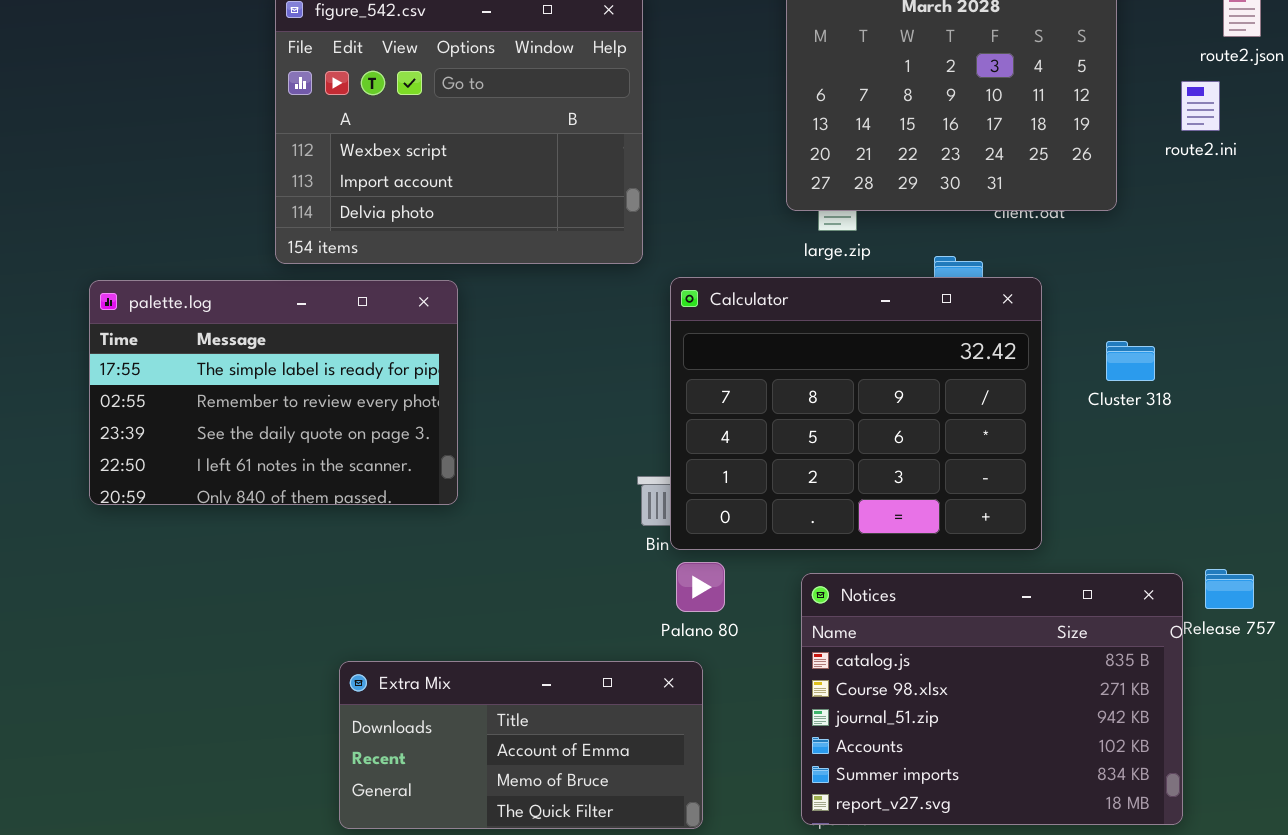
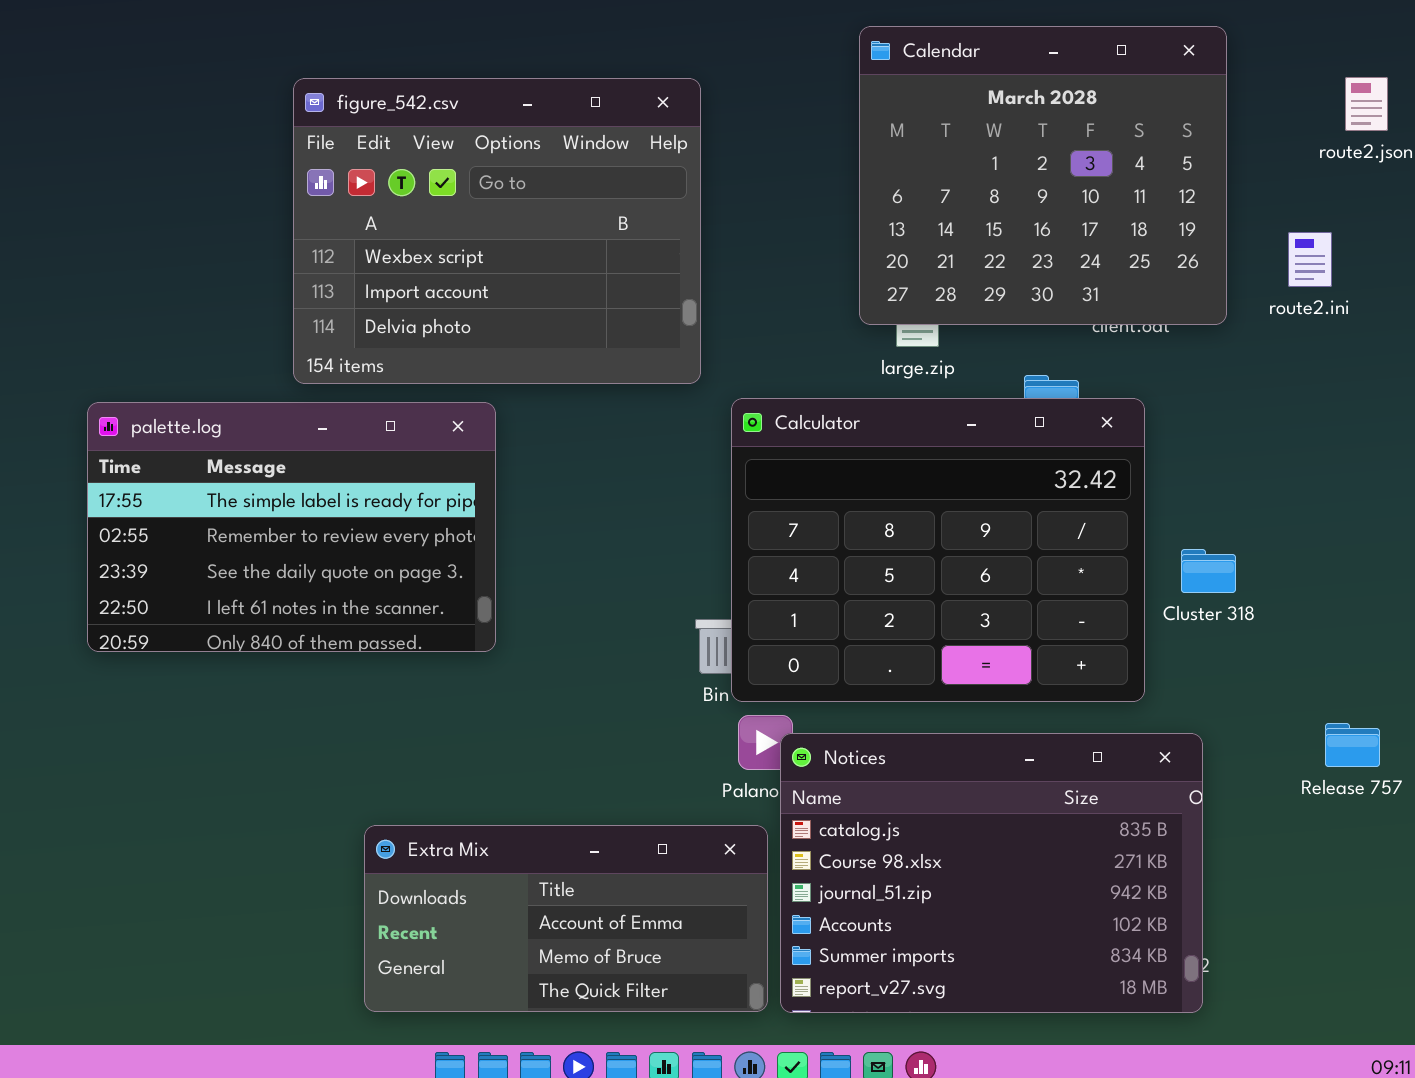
route2.ini: [1181,81,1220,131] -> [1288,232,1332,287], moved
Cluster 318: [1106,341,1155,381] -> [1181,549,1236,593], moved
Notices: [801,573,1183,825] -> [780,733,1203,1013], moved

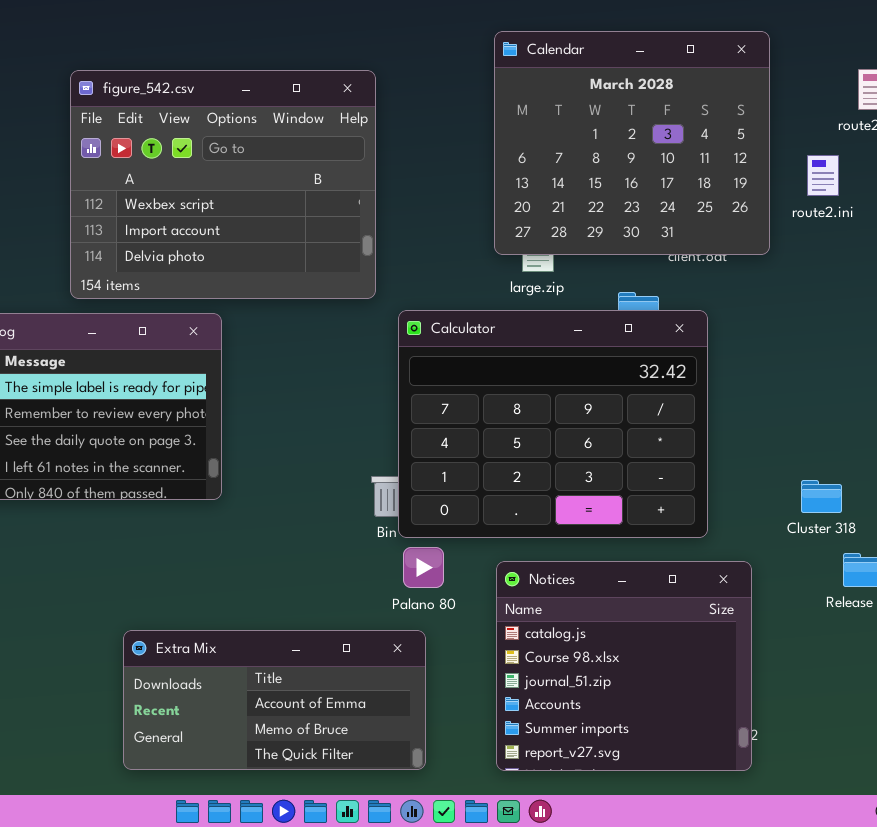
route2.ini: [1288,232,1332,287] -> [807,155,839,196], moved
Cluster 318: [1181,549,1236,593] -> [801,480,842,513], moved
Notices: [780,733,1203,1013] -> [496,561,752,771], resized

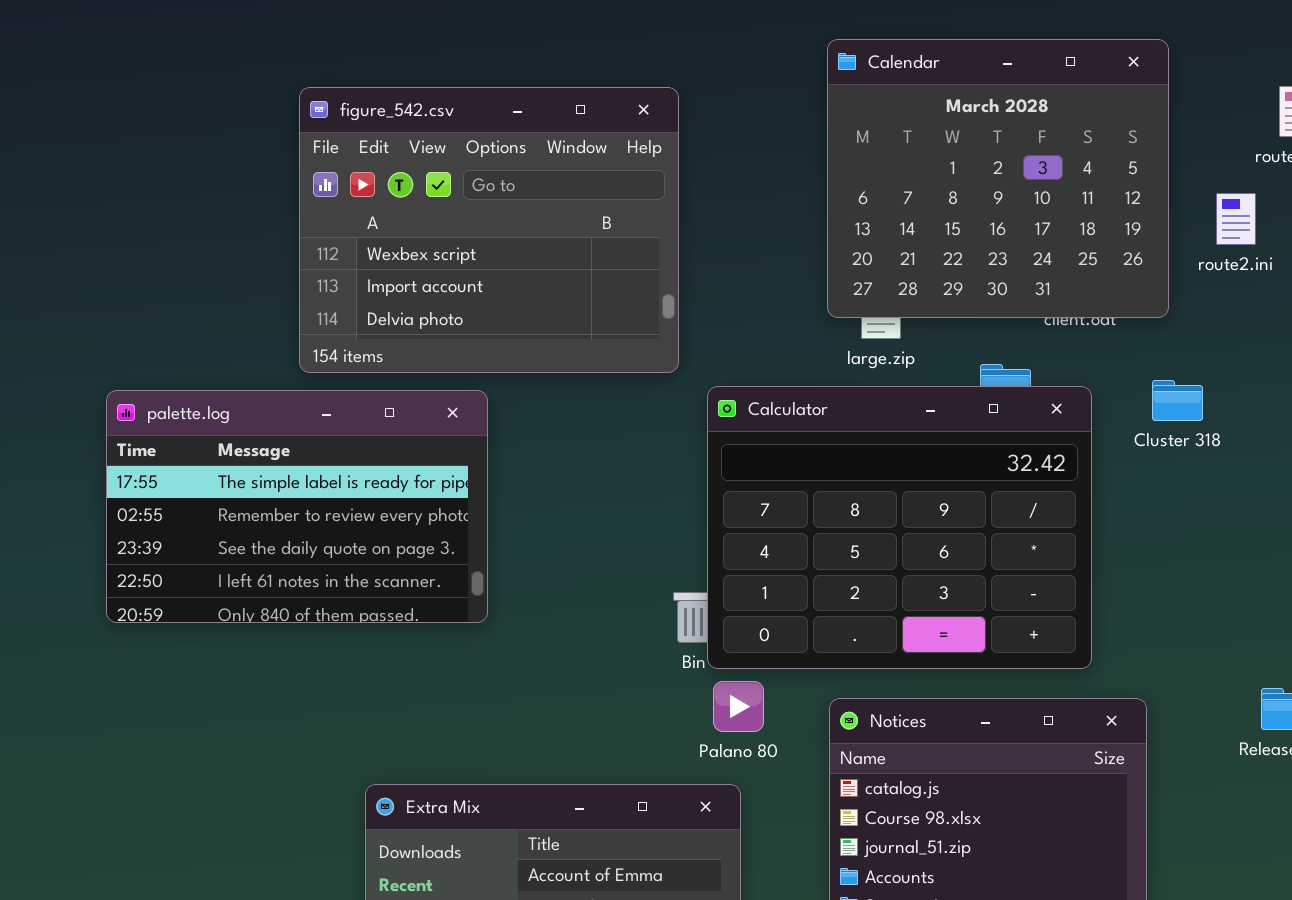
Cluster 318: [801,480,842,513] -> [1152,380,1203,421], moved

